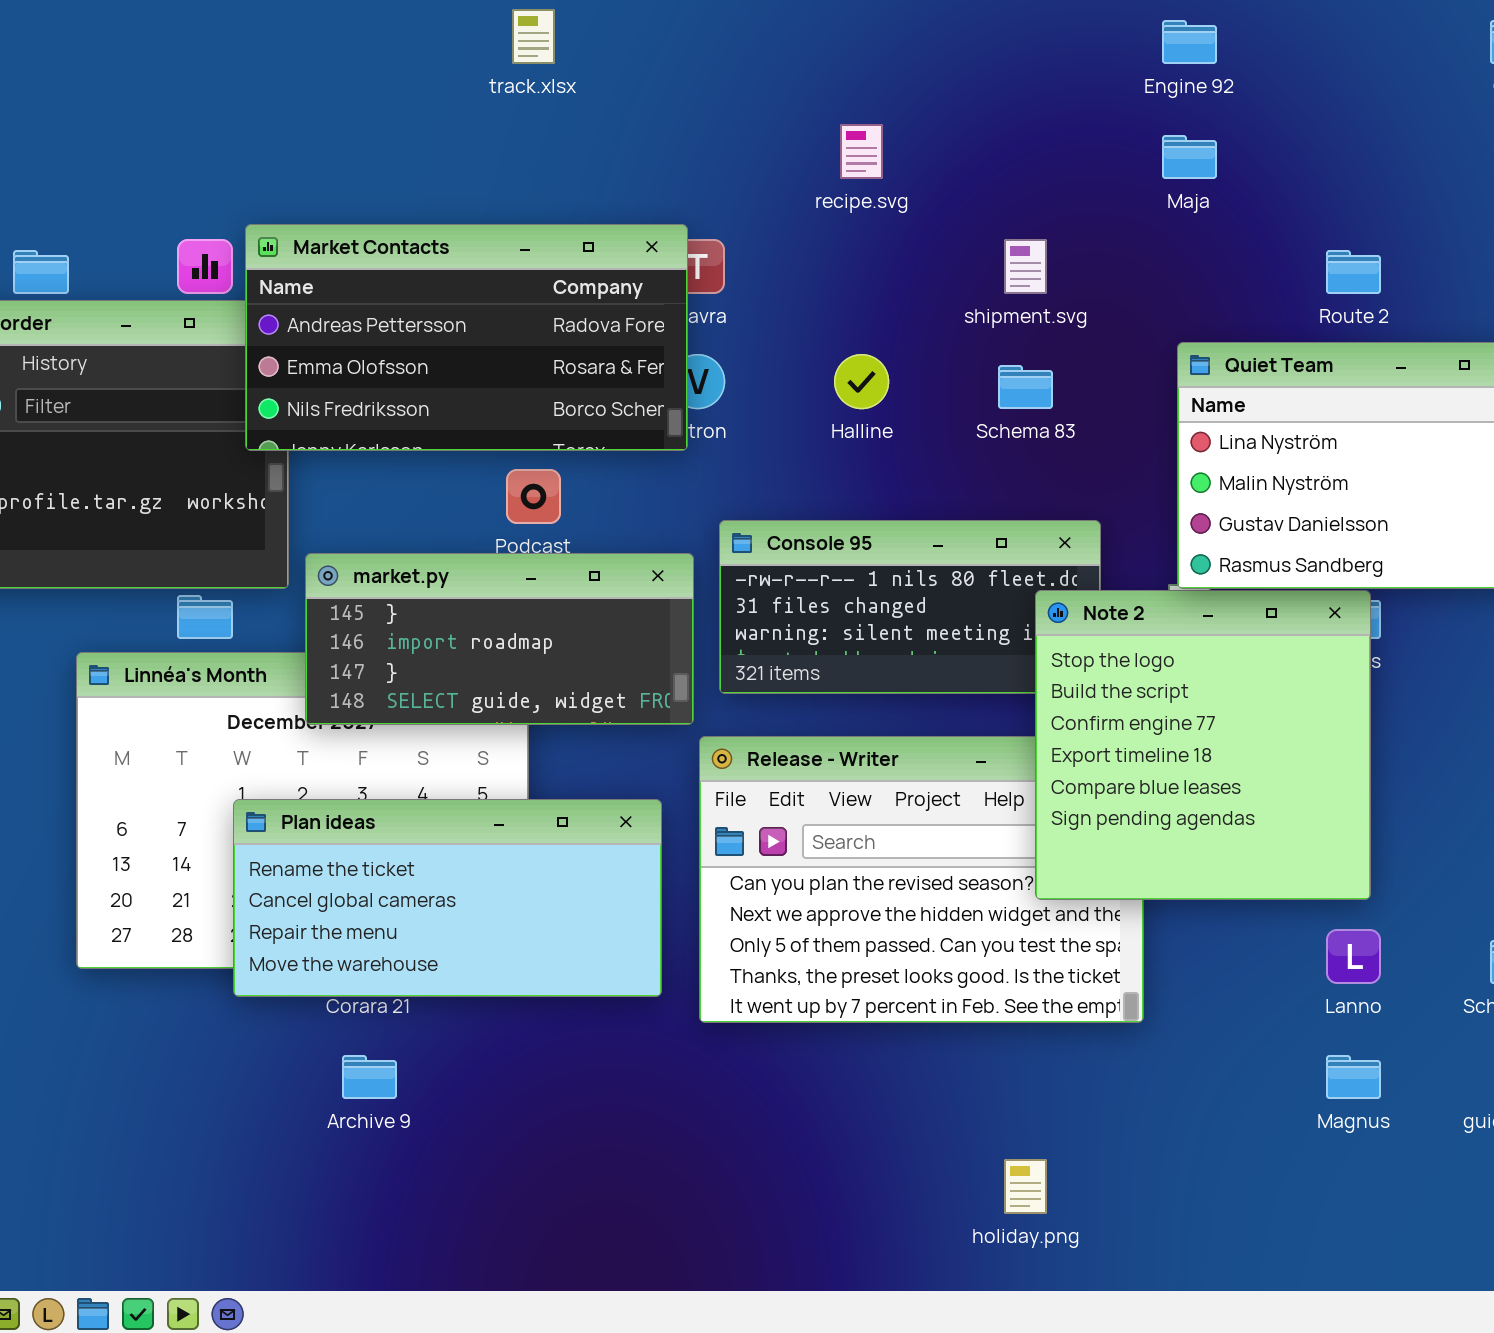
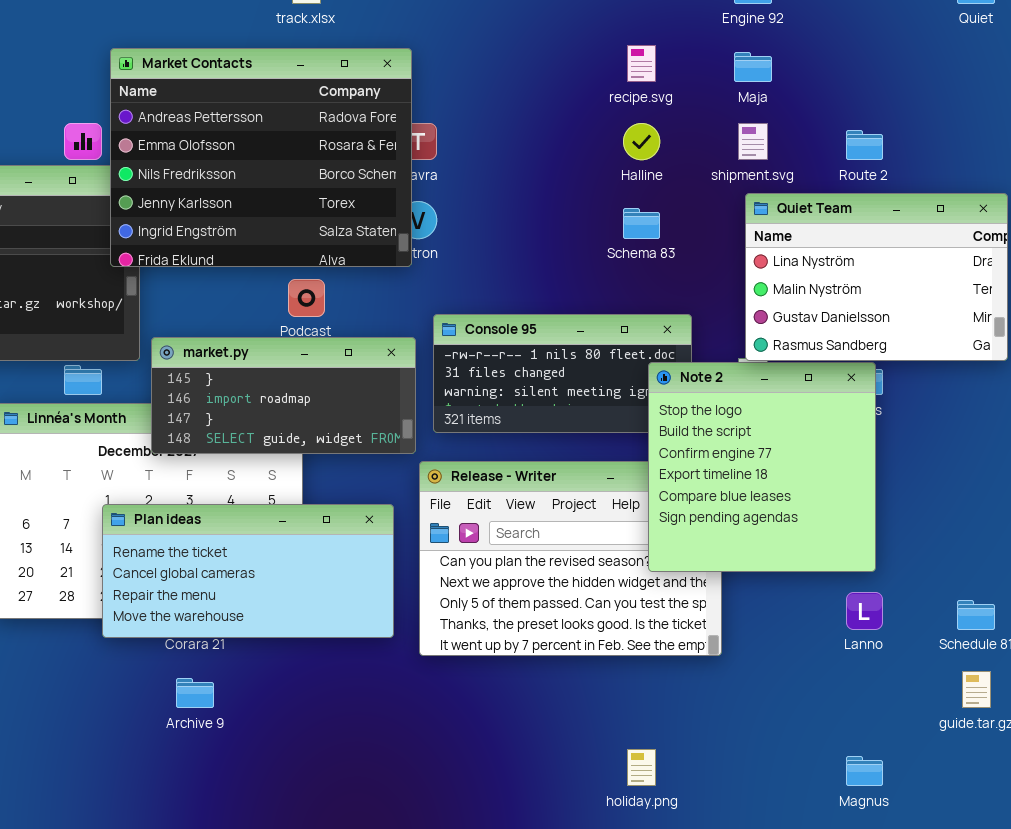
recipe.svg: [840,124,883,179] -> [627,45,656,82], moved
Market Contacts: [245,224,688,451] -> [110,48,412,267], resized
shipment.svg: [1004,239,1047,294] -> [738,123,768,160], moved
Halline: [834,354,889,409] -> [623,123,660,160], moved
Magnus: [1326,1055,1381,1099] -> [846,756,883,786], moved

